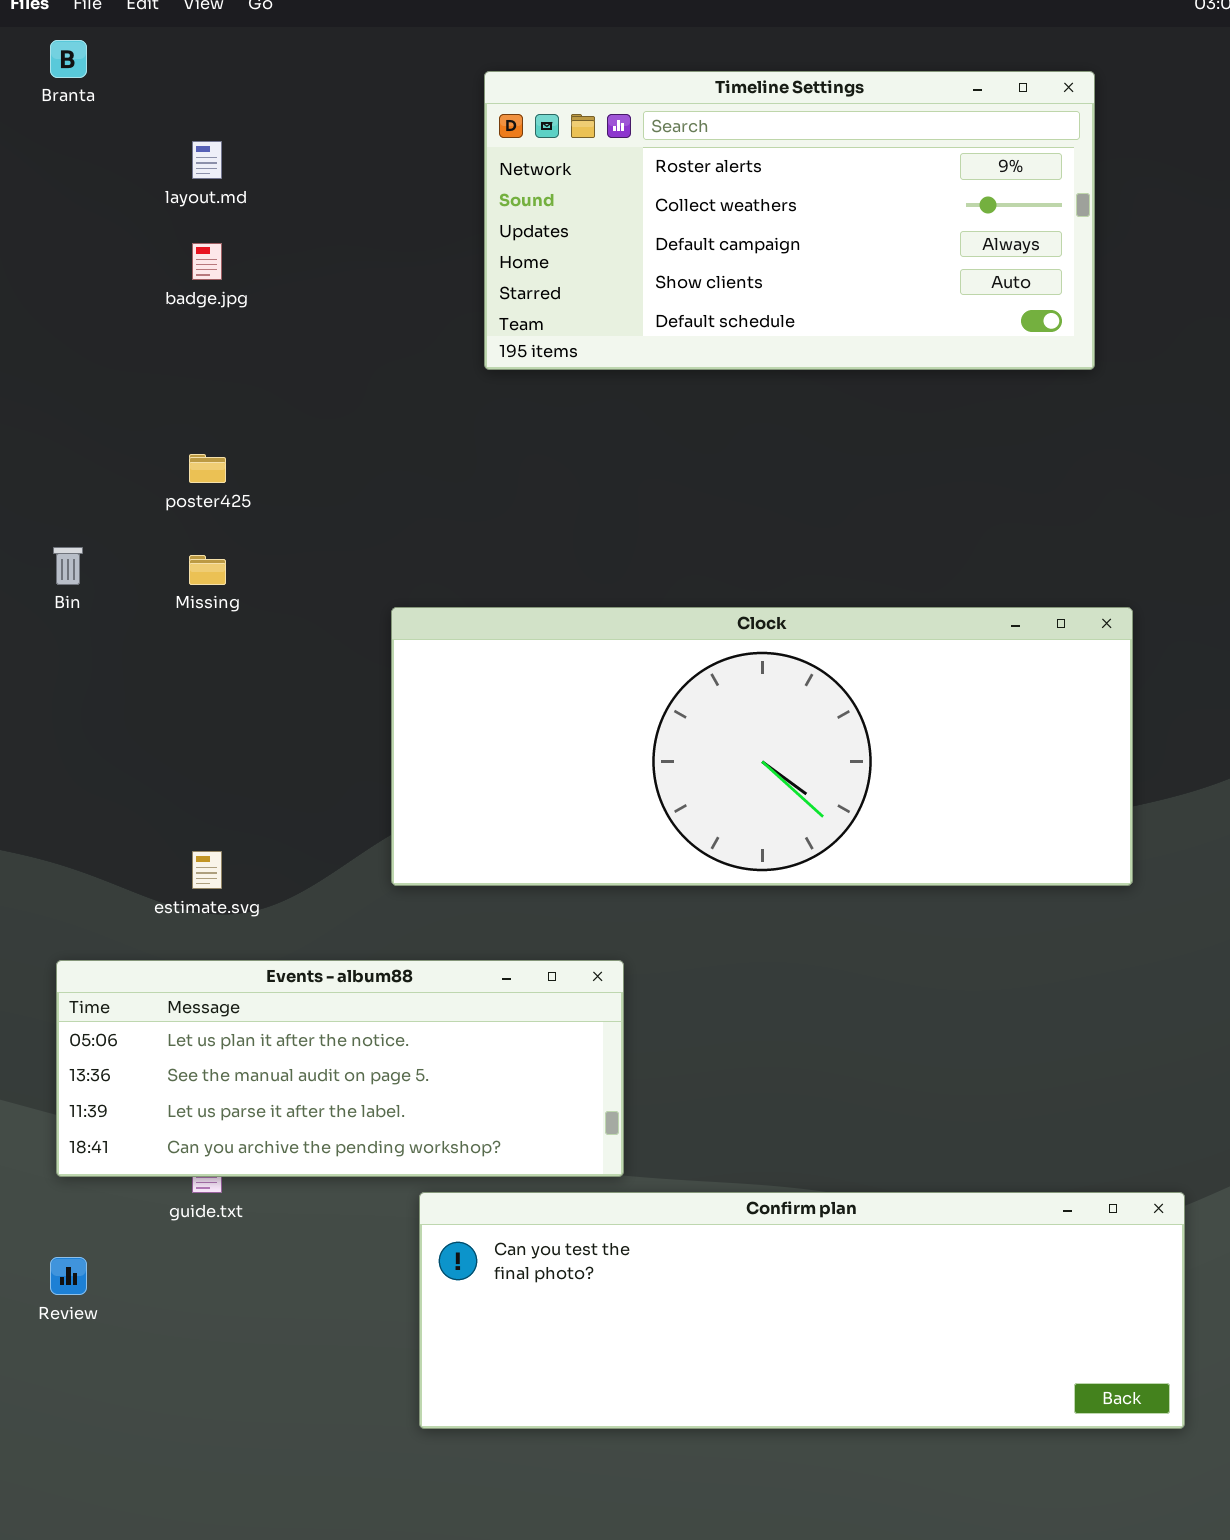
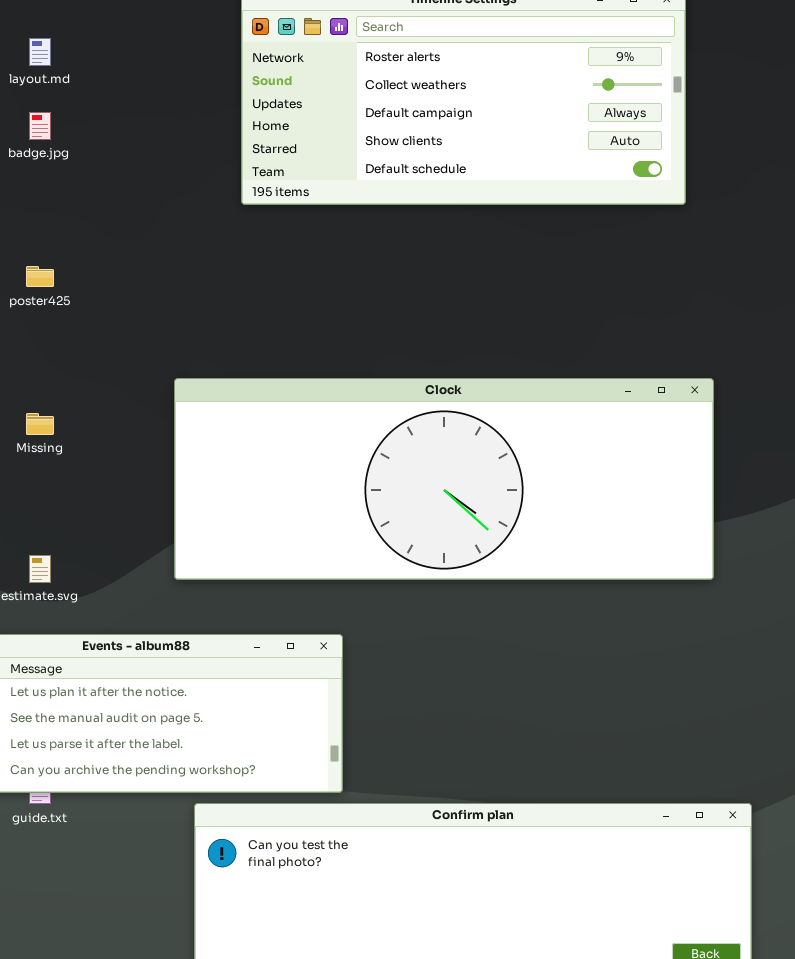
Missing: [189,555,226,585] -> [26,413,54,435], moved

